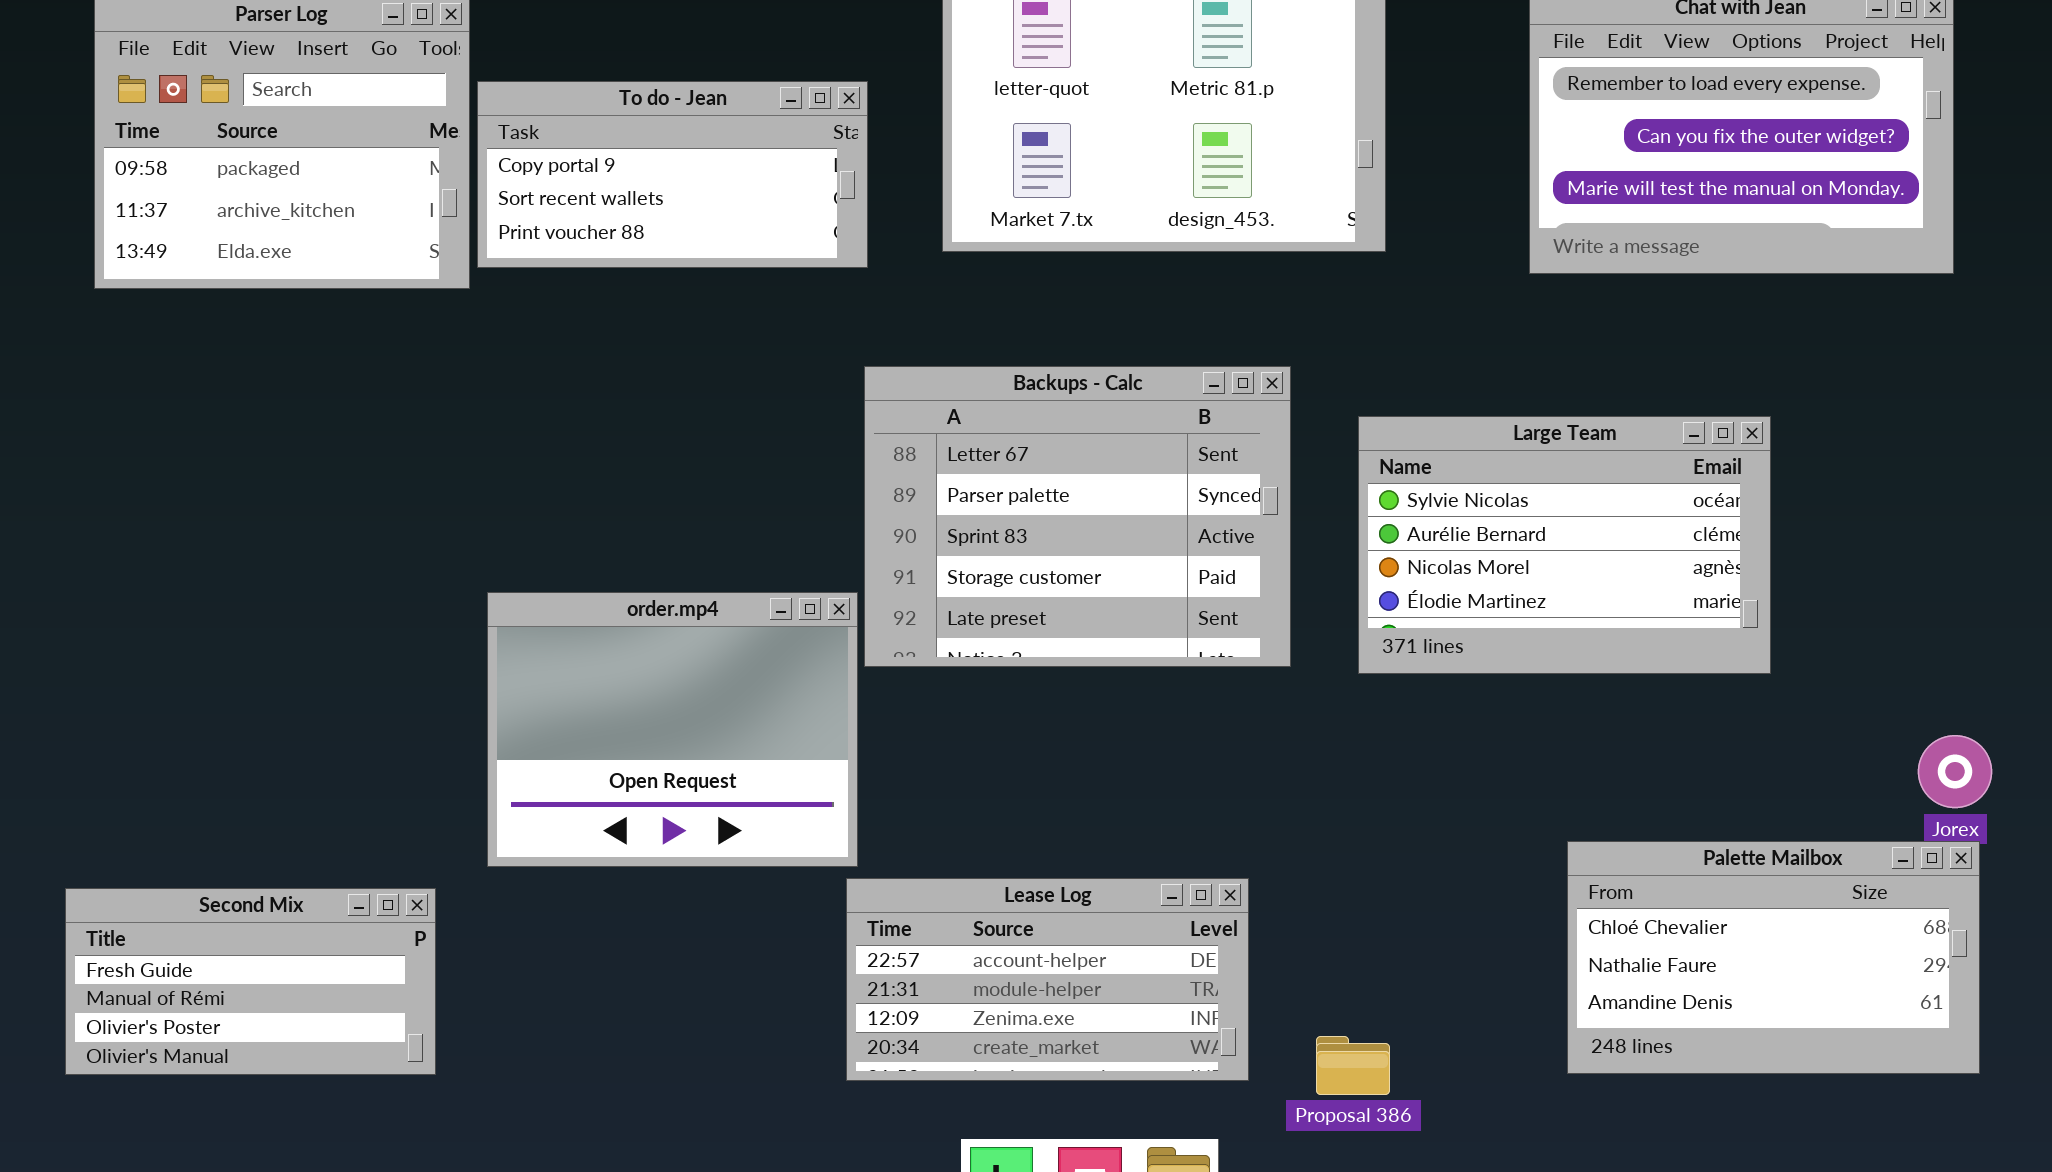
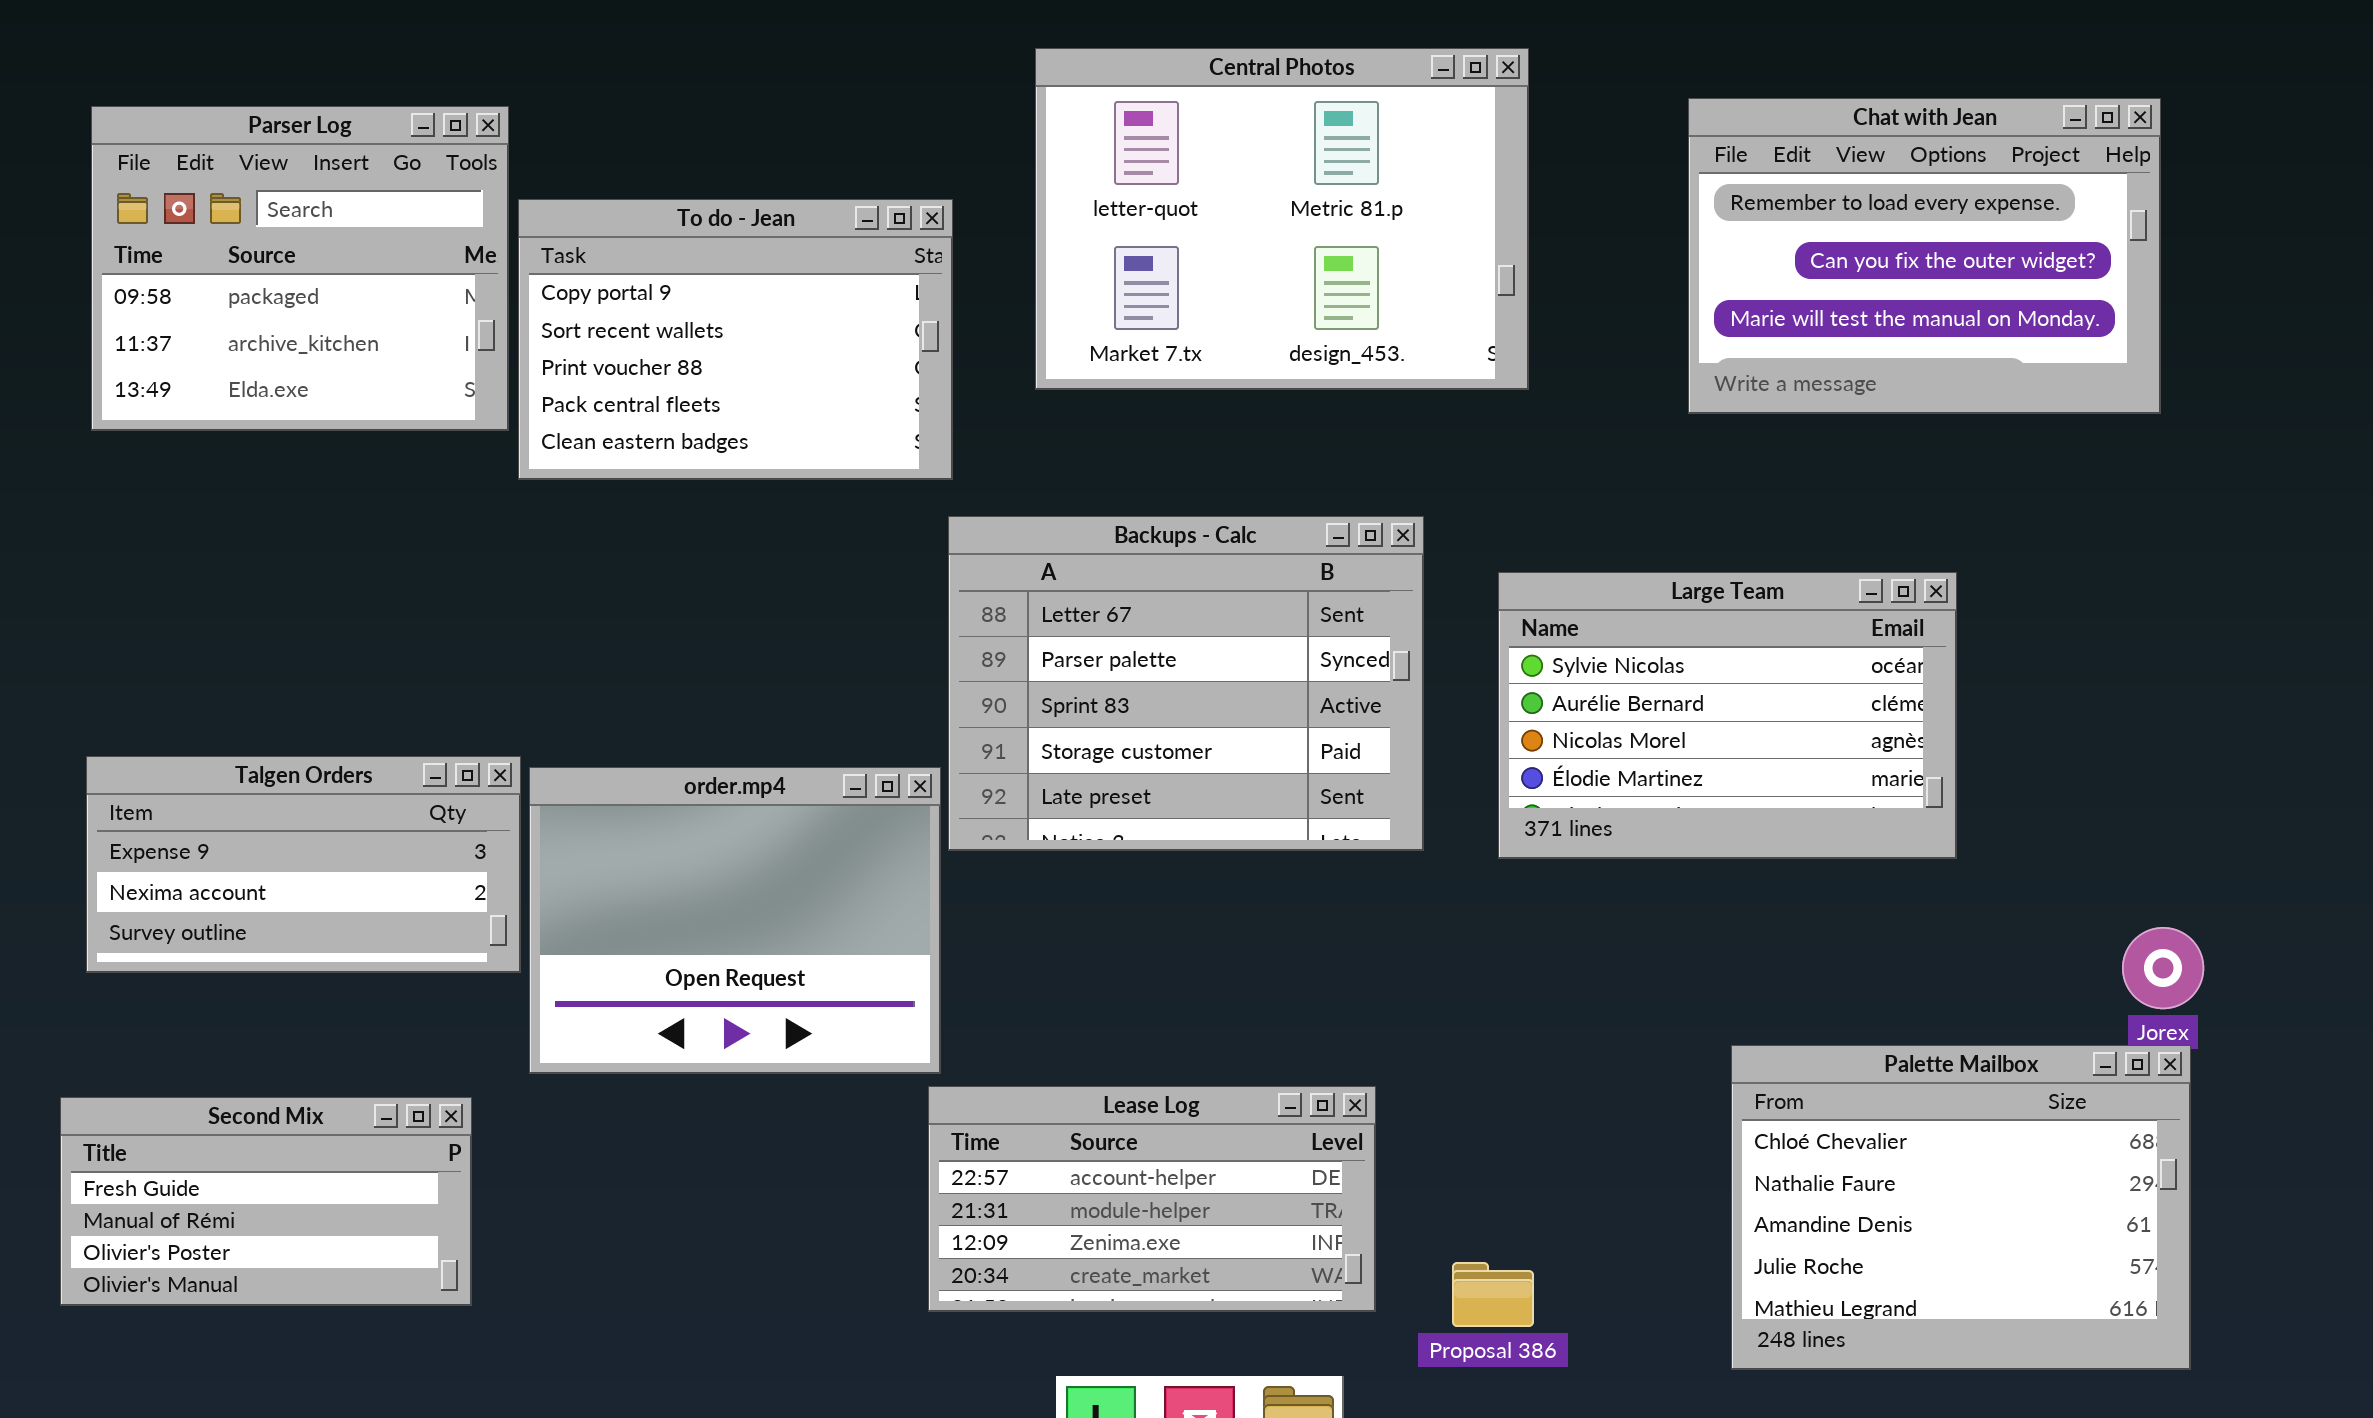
To do - Jean: [477,81,868,268] -> [518,199,953,480], resized
Talgen Orders: none -> [86,756,521,973], opened
Palette Mailbox: [1567,841,1980,1074] -> [1731,1045,2191,1370], resized

